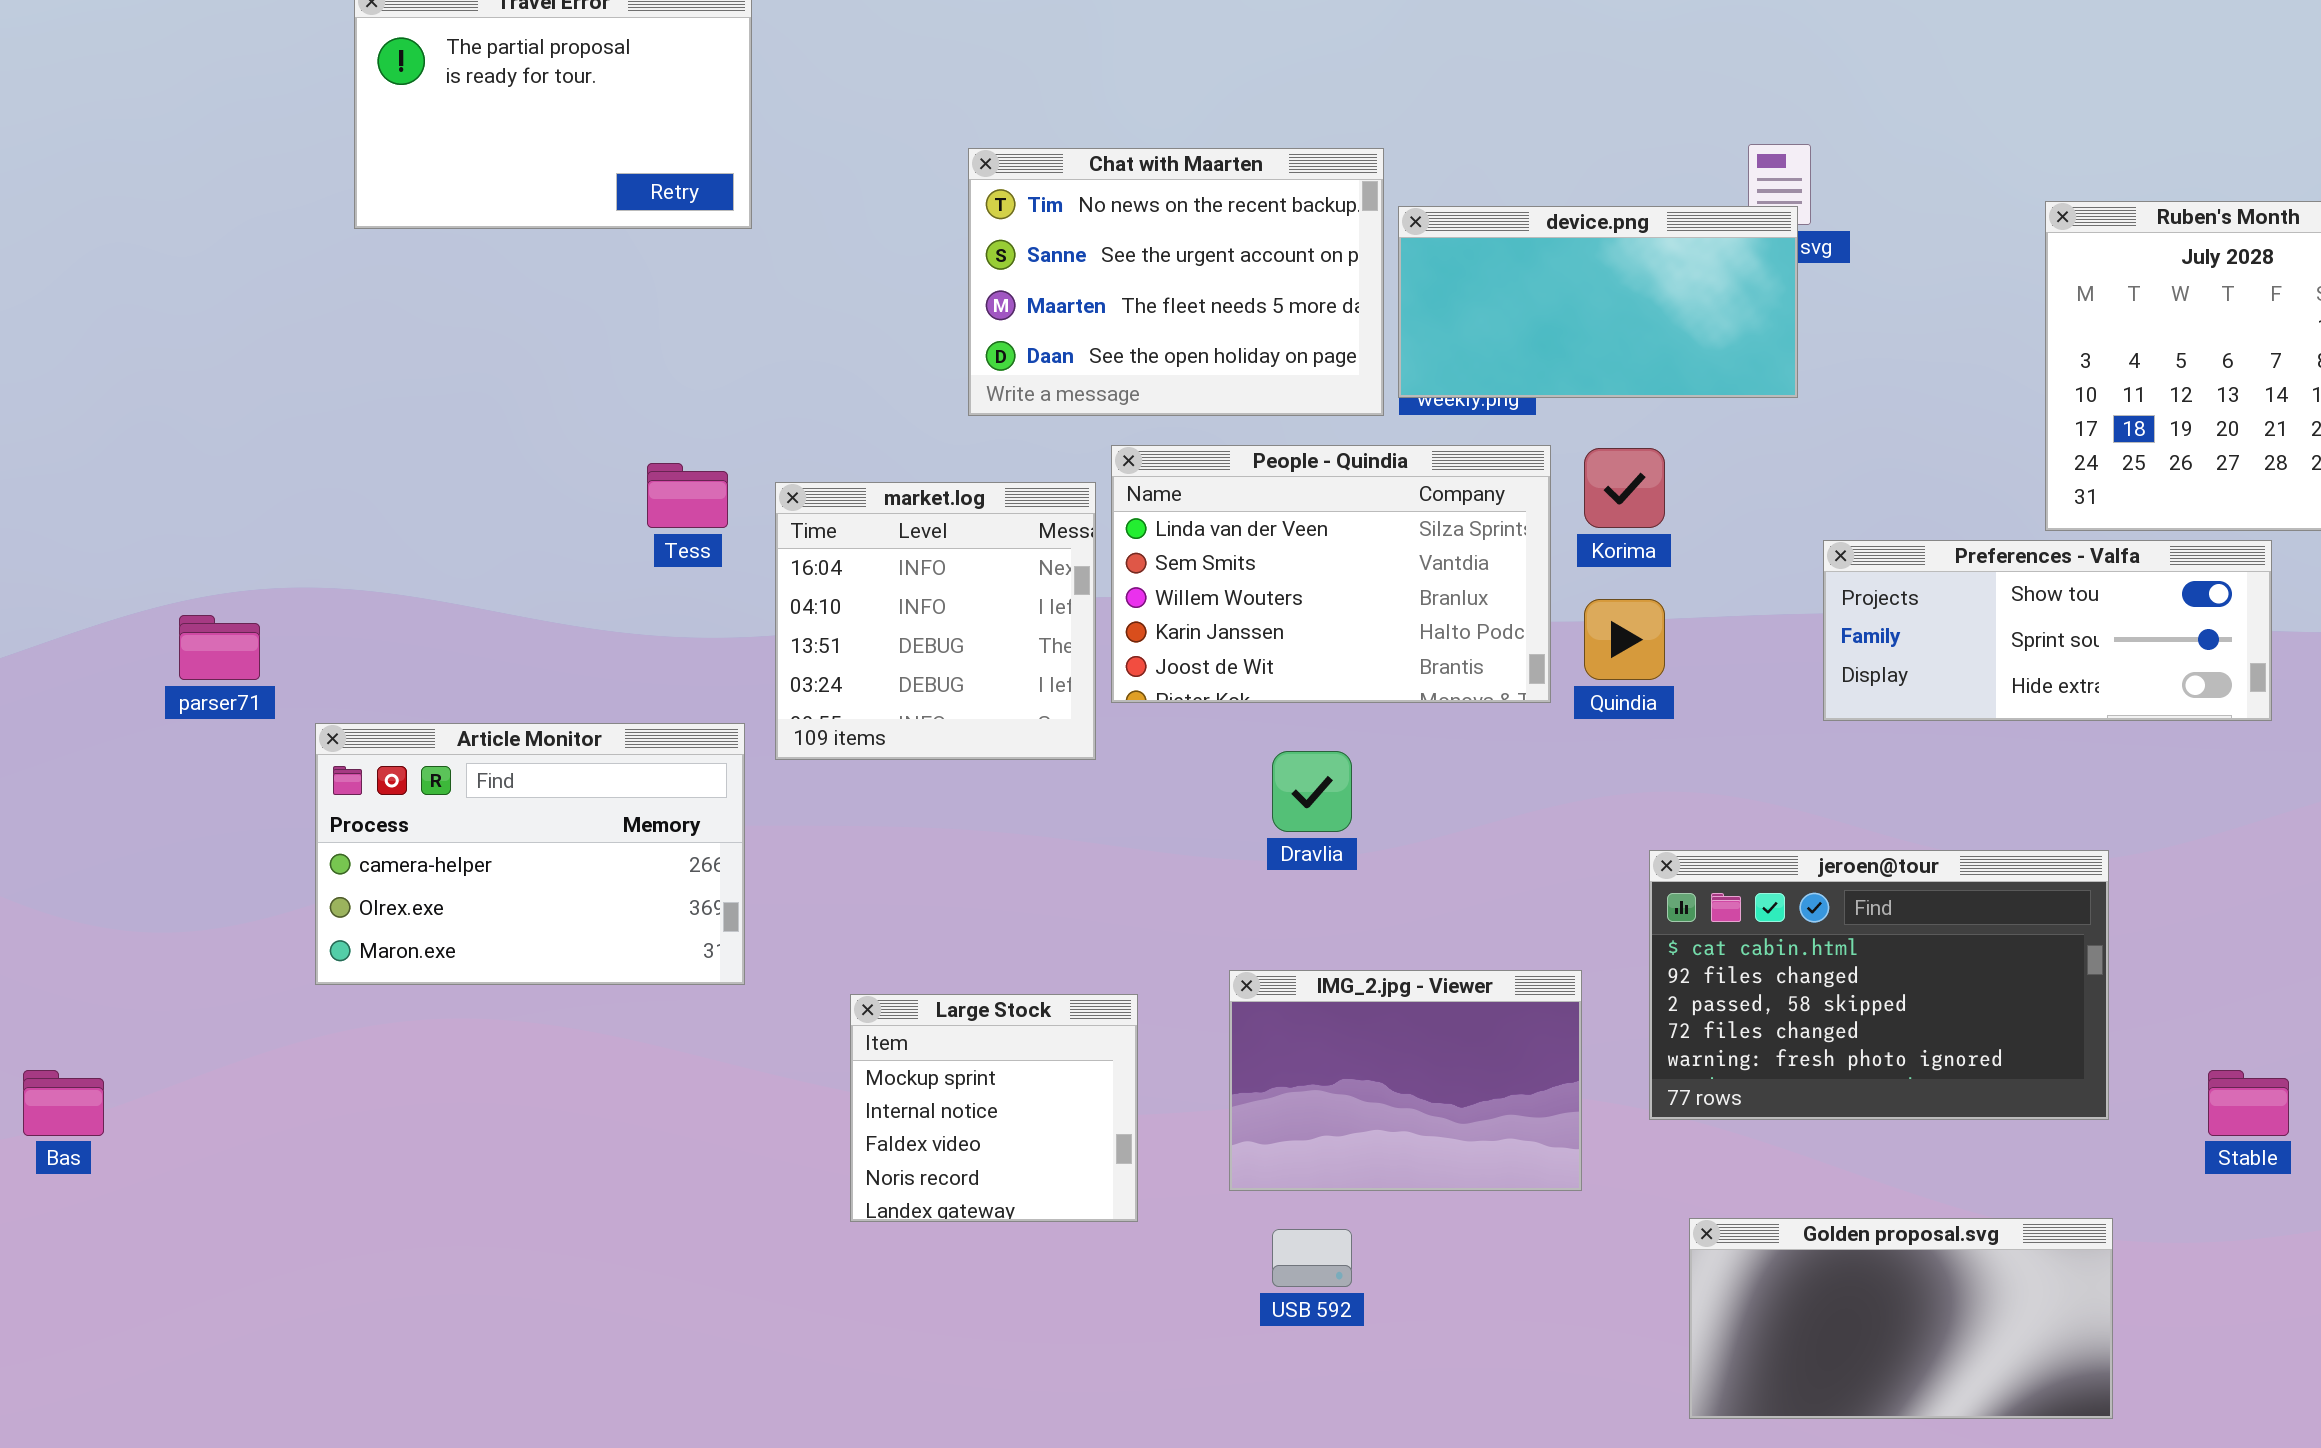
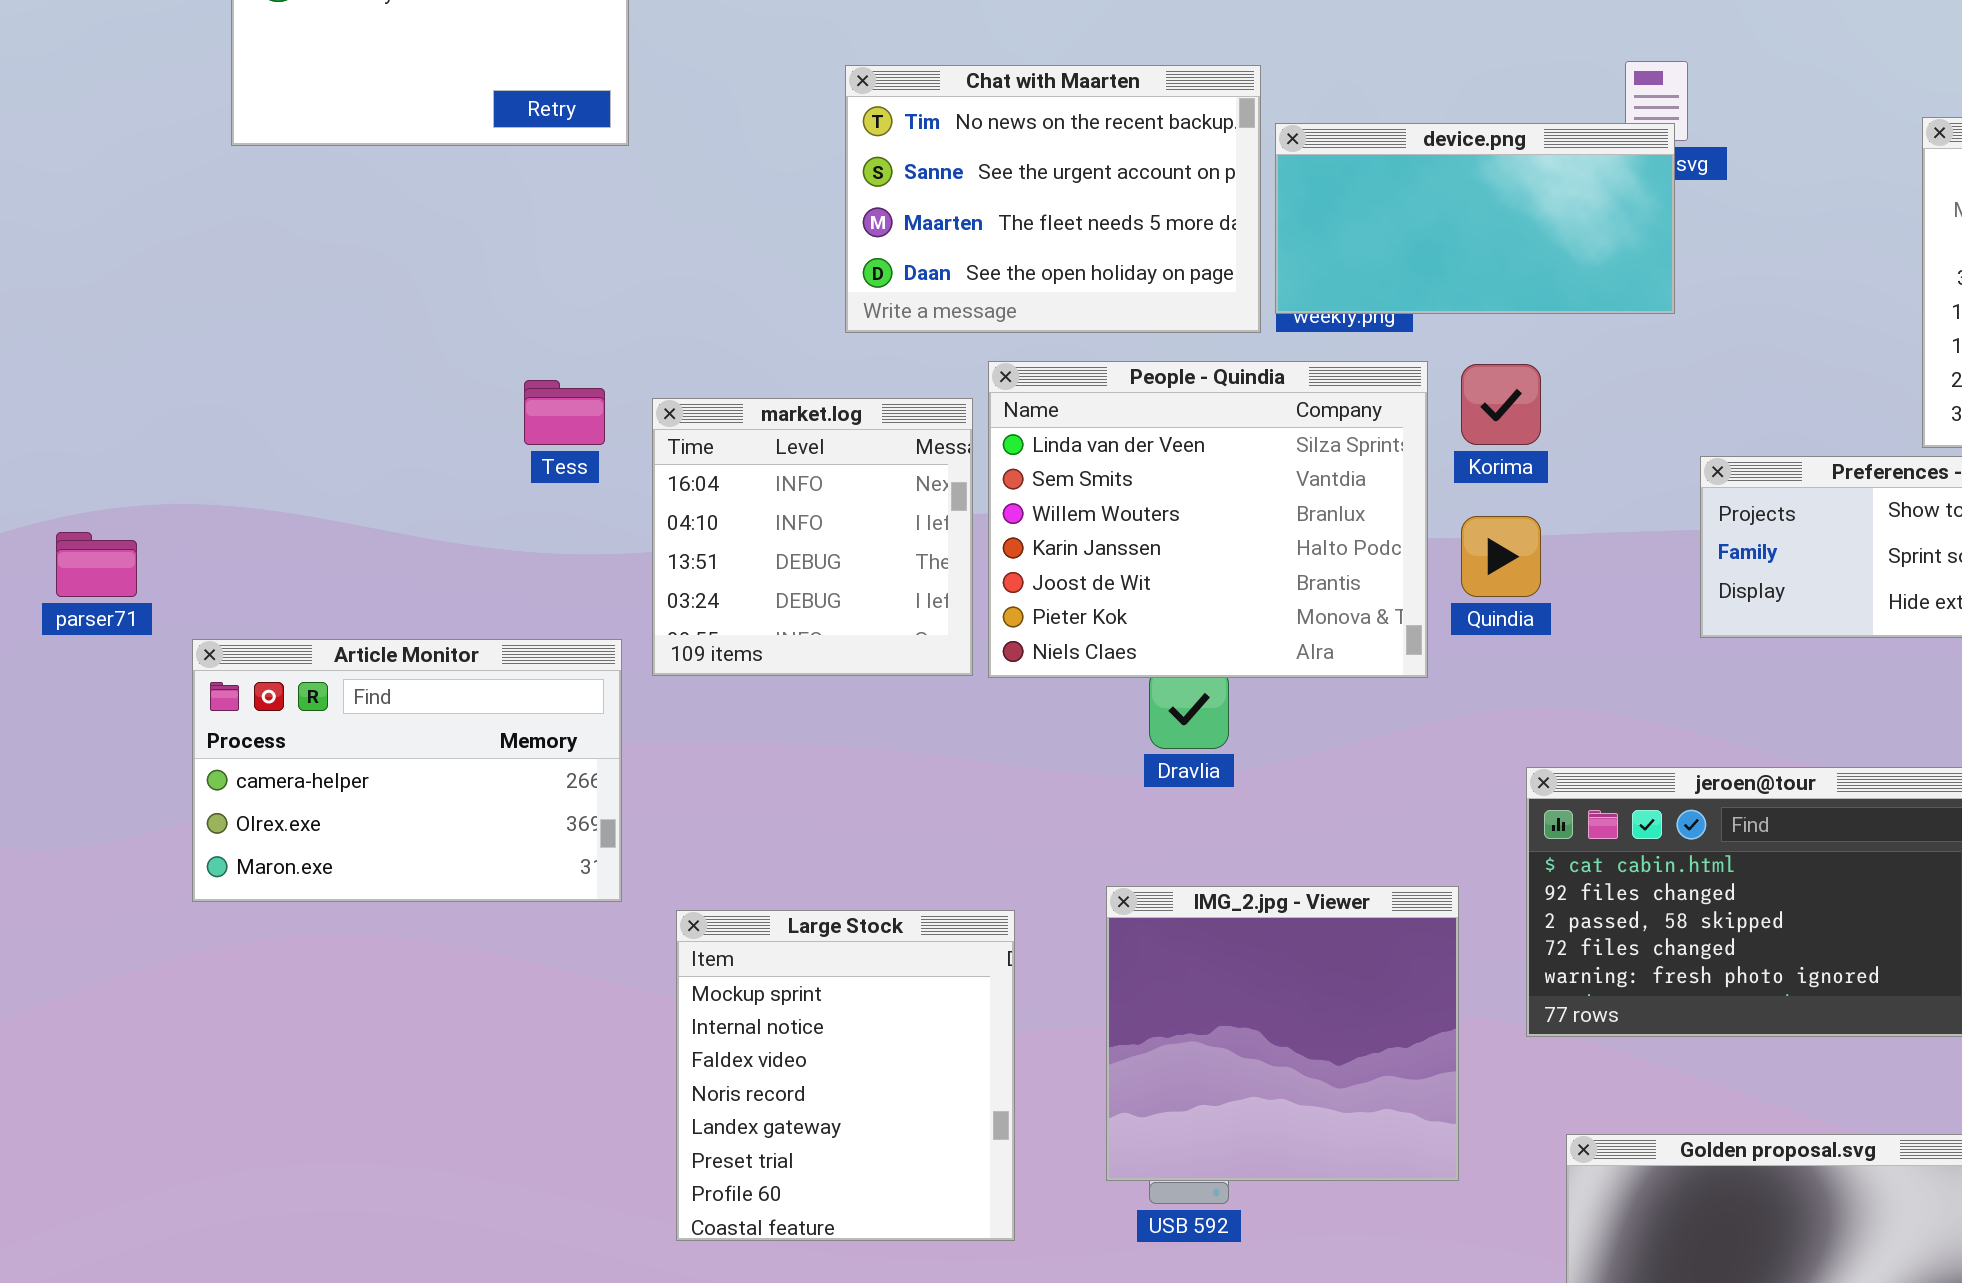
People - Quindia: [1111,445,1551,703] -> [988,361,1428,678], resized
IMG_2.jpg - Viewer: [1229,970,1582,1191] -> [1106,886,1459,1181], resized
Large Stock: [850,994,1138,1222] -> [676,910,1015,1241], resized

